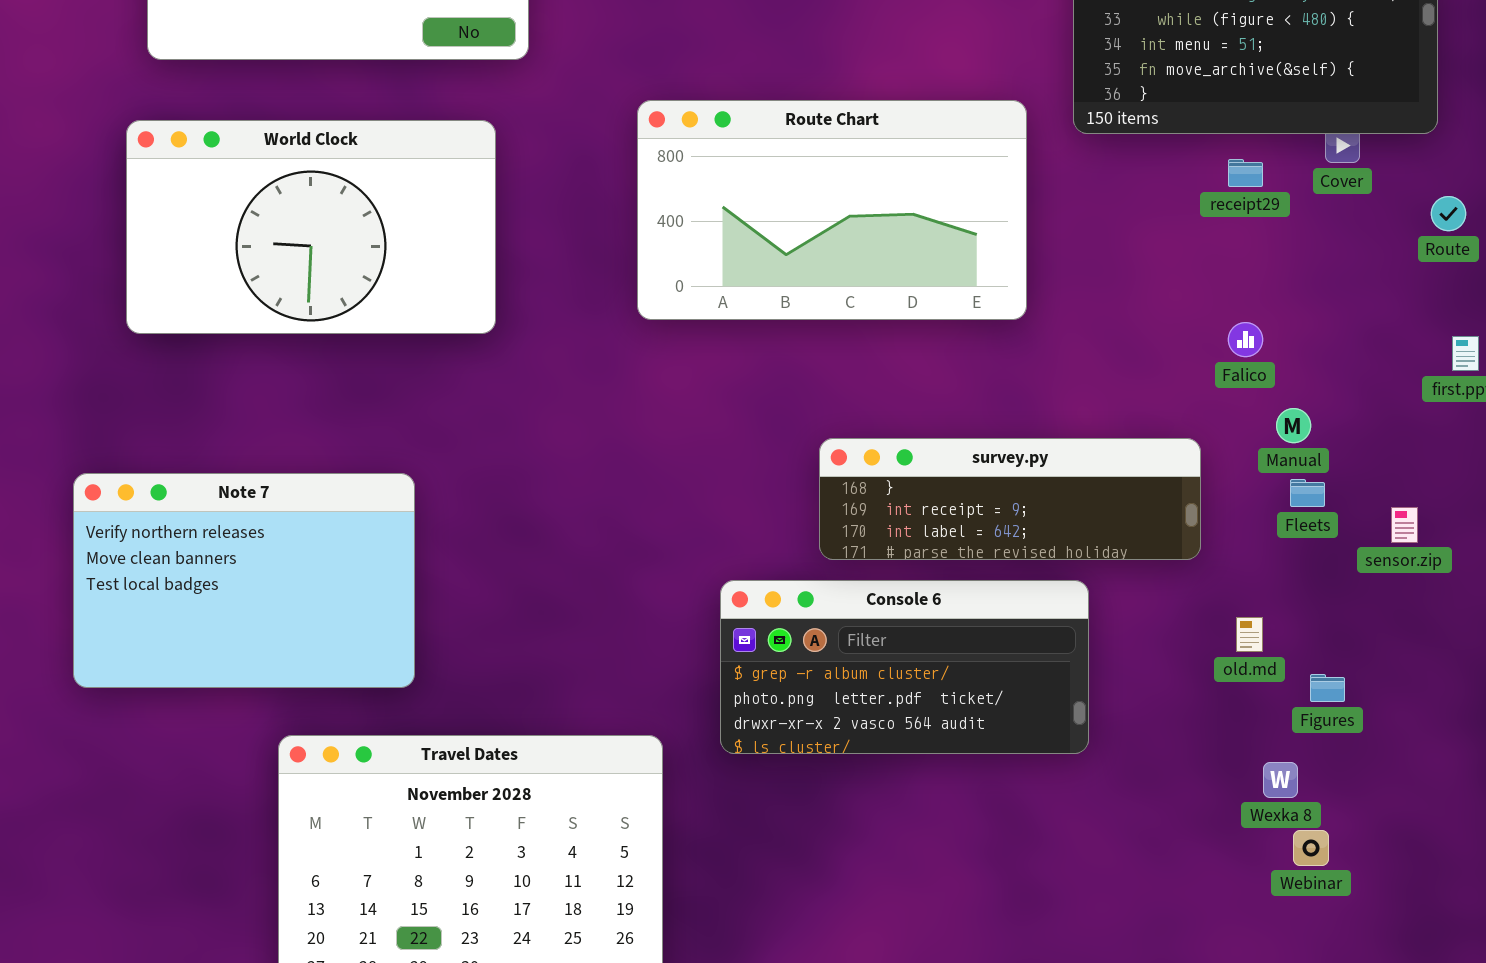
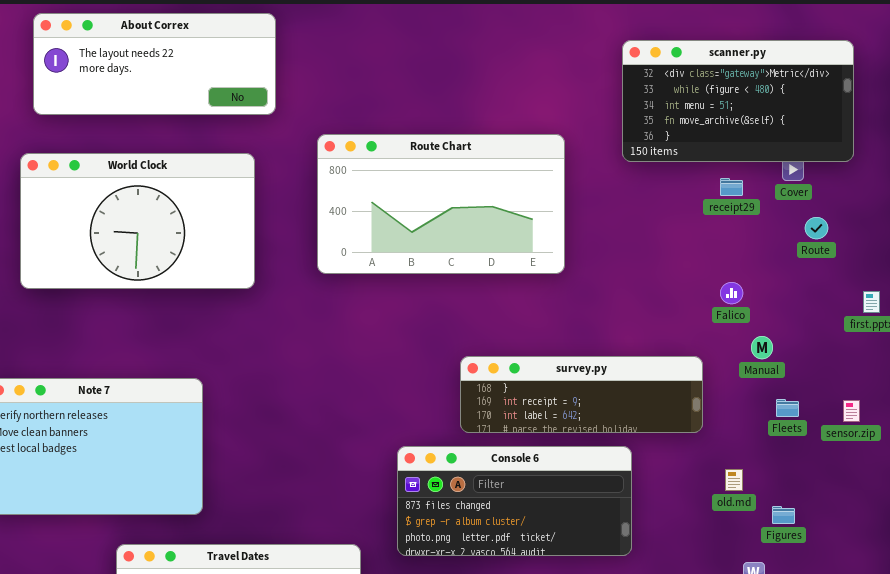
Route Chart: [637,100,1027,320] -> [317,134,565,274], moved
Route: [1431,196,1466,231] -> [805,217,828,239], moved
Fleets: [1290,479,1325,507] -> [776,399,799,417], moved
sensor.zip: [1391,507,1418,543] -> [843,400,860,422], moved
Console 6: [720,580,1089,754] -> [397,446,632,556], scrolled up 1 row

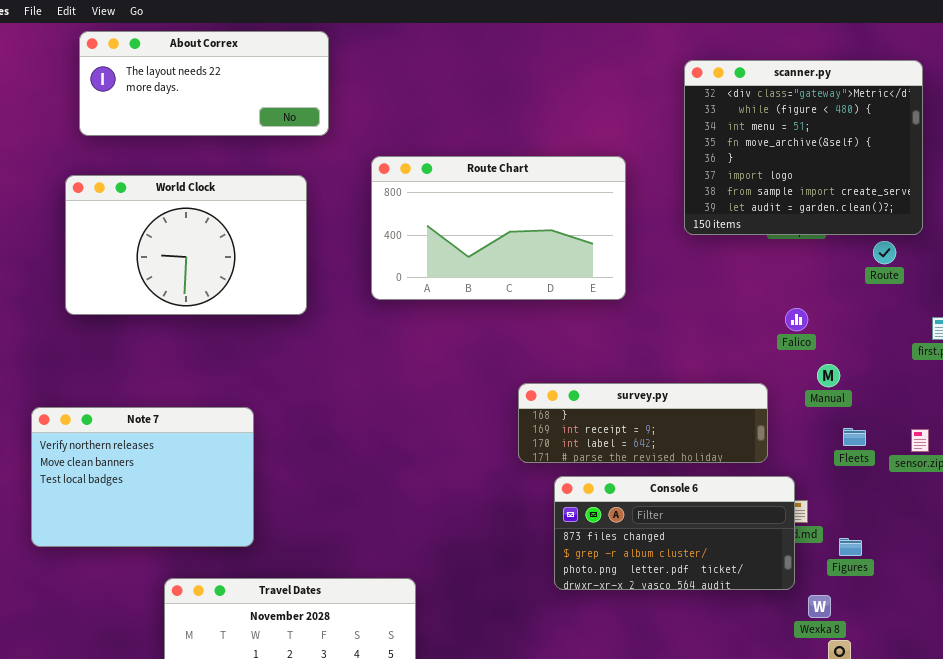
scanner.py: [622,40,854,162] -> [684,60,923,235], resized
Console 6: [397,446,632,556] -> [554,476,795,590], moved

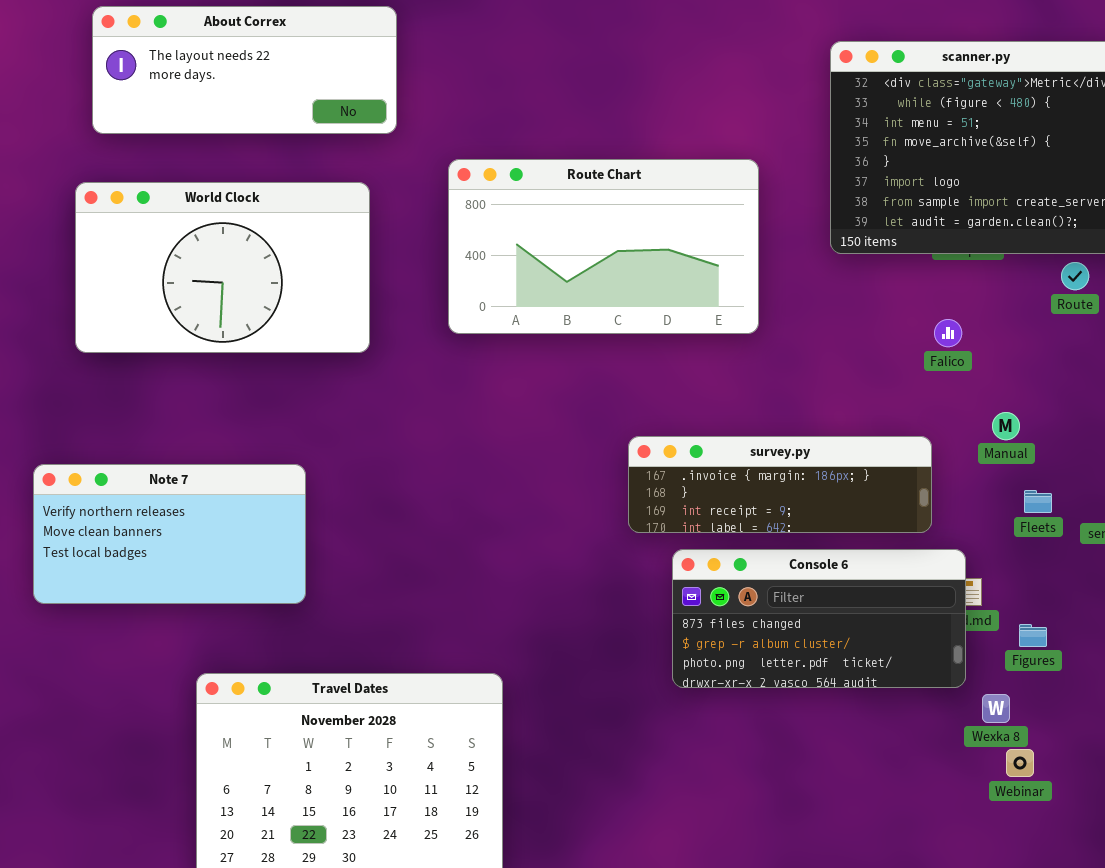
Falico: [785,308,808,331] -> [934,319,962,347], moved
survey.py: [518,383,768,463] -> [628,436,932,533], scrolled up 1 row
Note 7: [31,407,254,547] -> [33,464,306,604], resized

